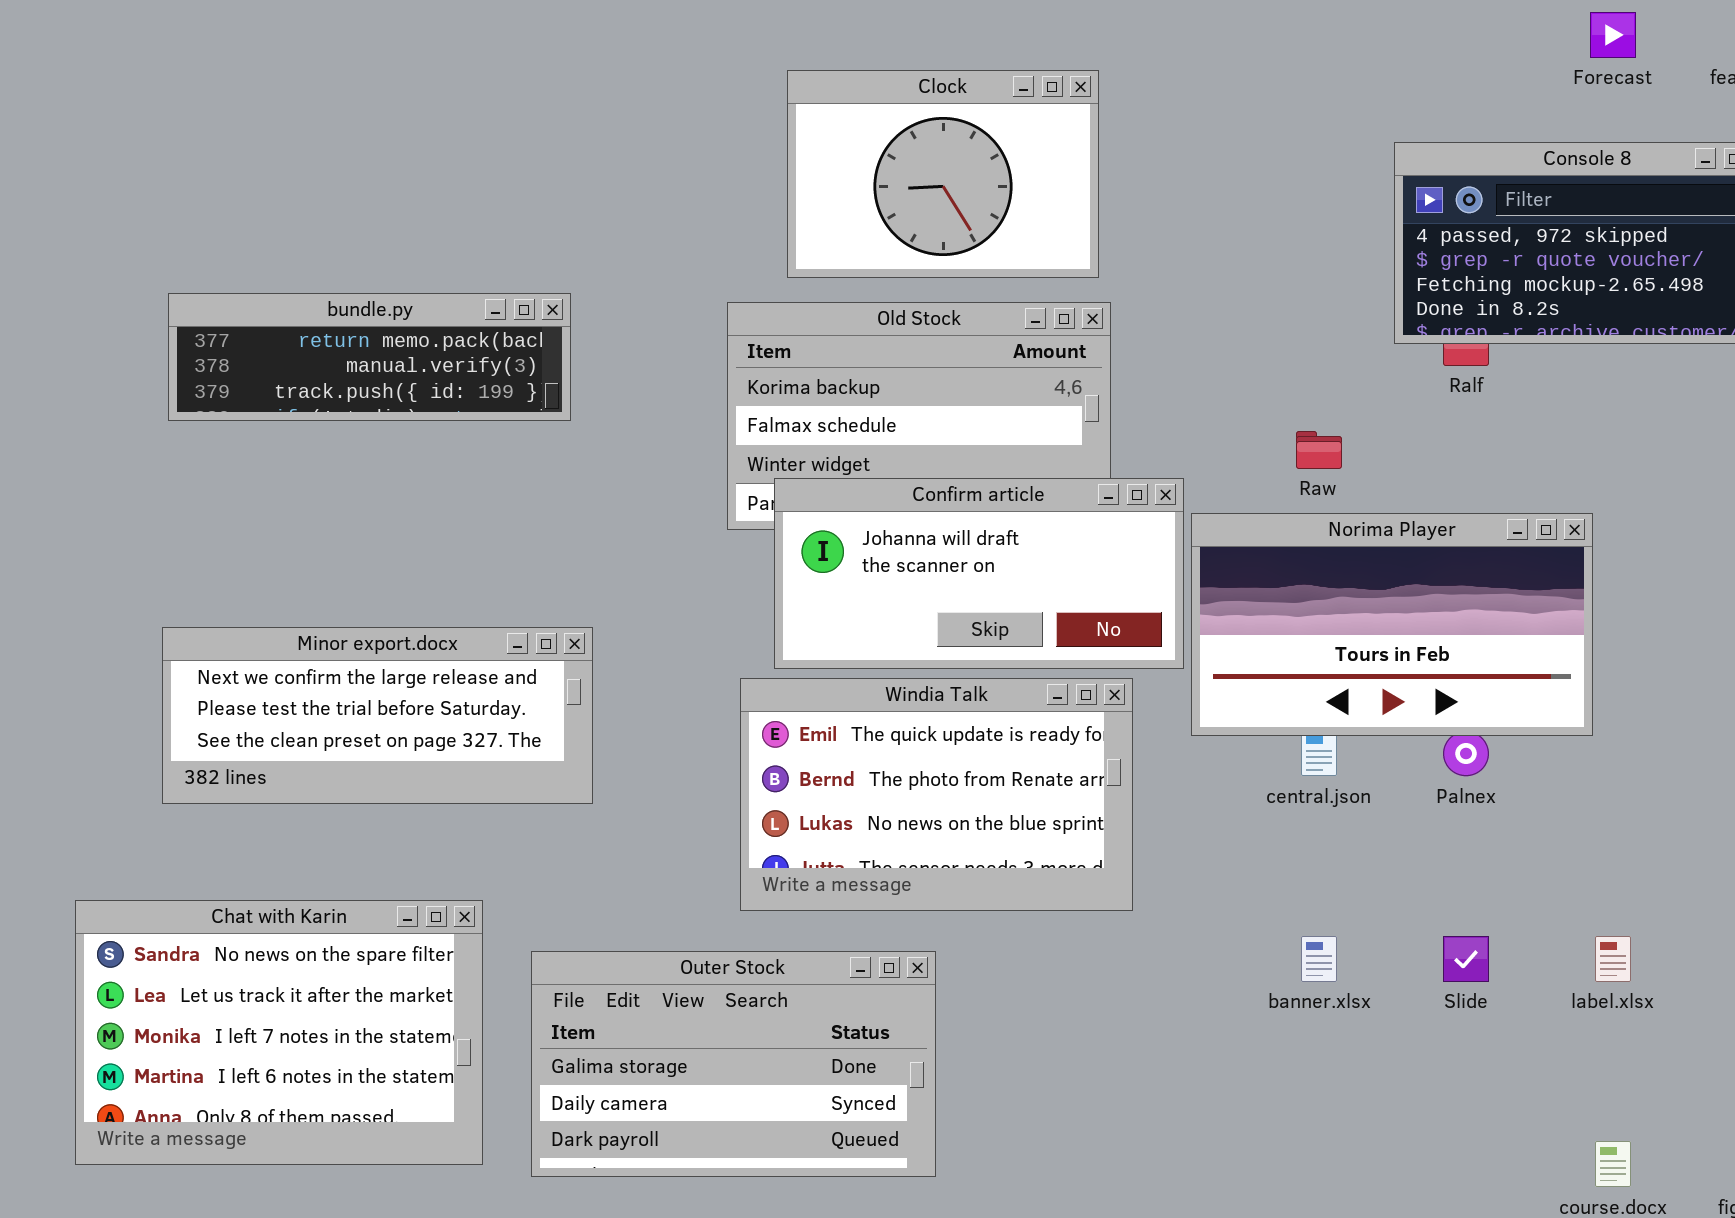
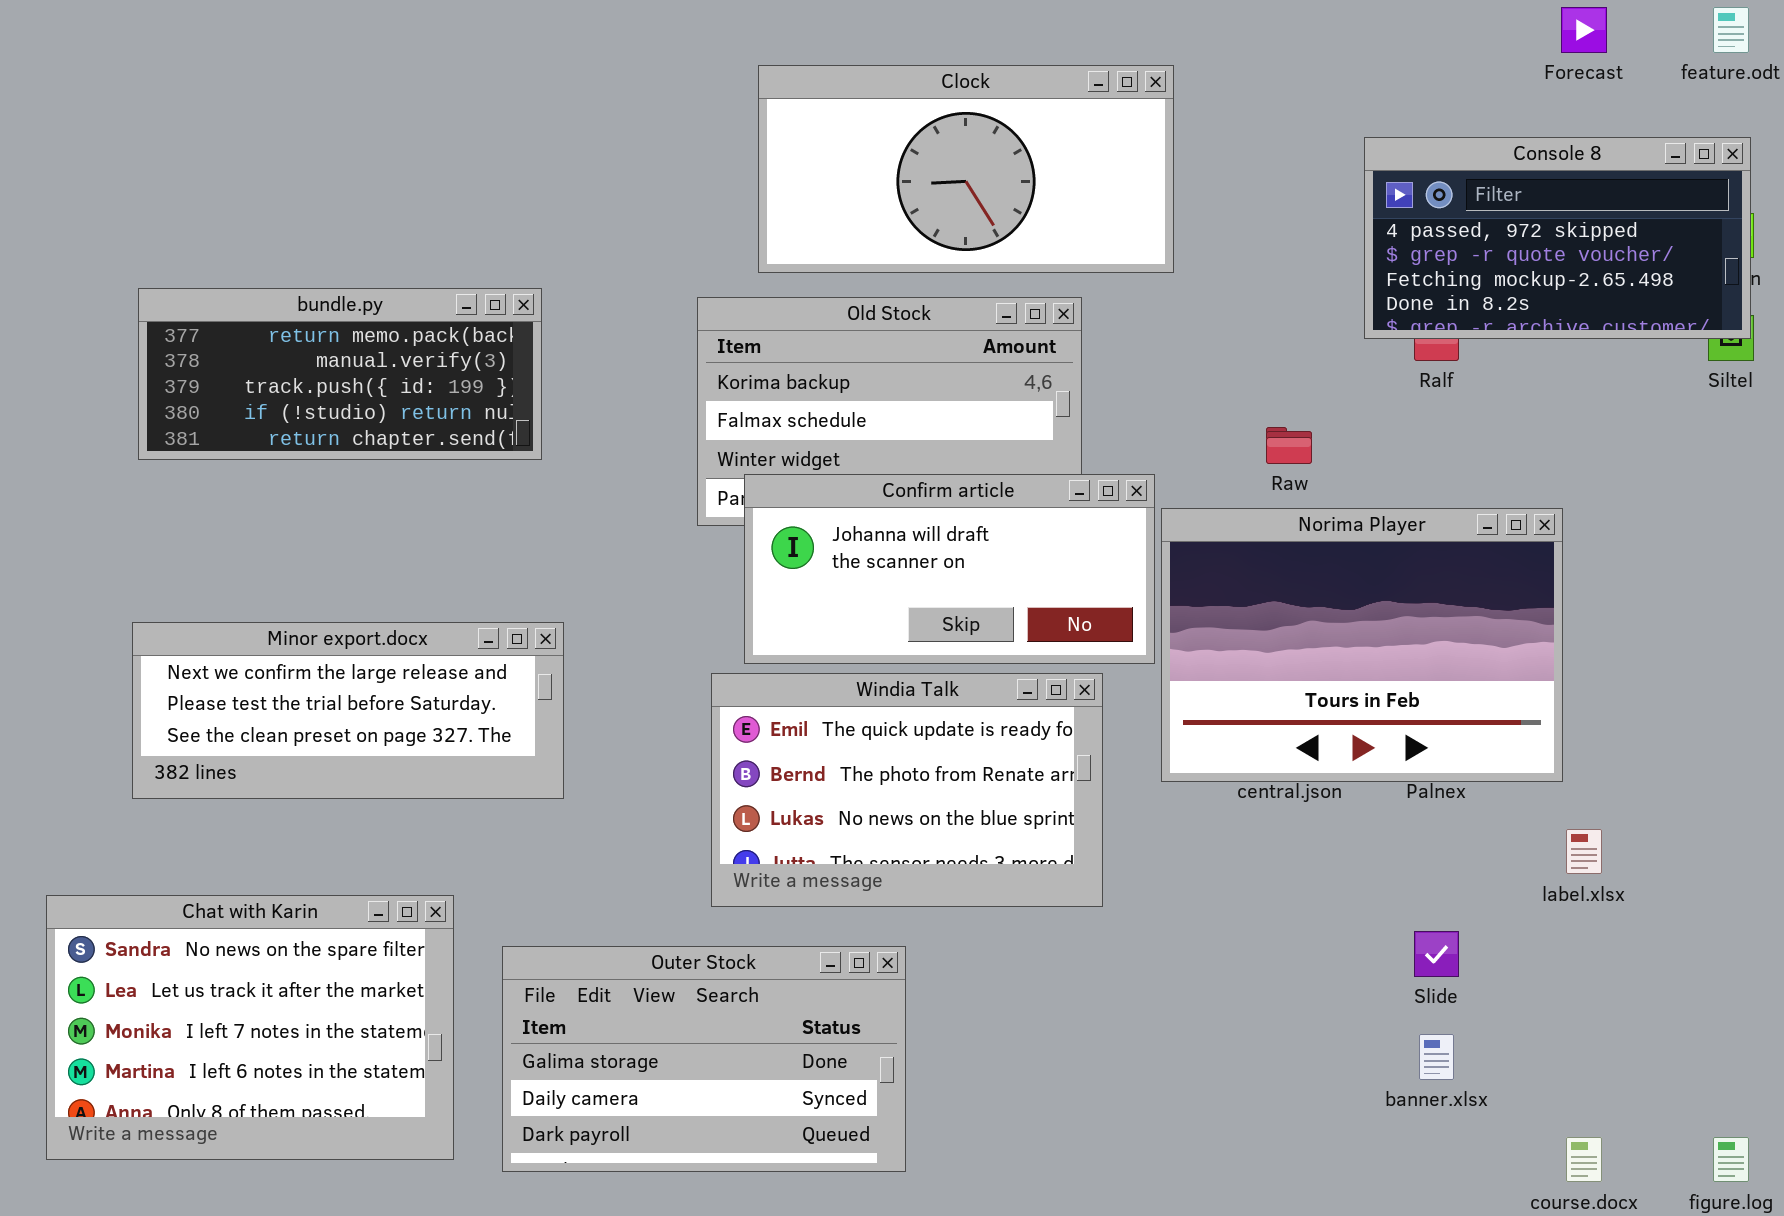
Clock: [787,70,1099,278] -> [758,65,1174,273], resized
bundle.py: [168,293,571,421] -> [138,288,542,460], resized
Norima Player: [1191,513,1593,736] -> [1161,508,1563,782], resized
banner.xlsx: [1301,936,1337,982] -> [1419,1034,1454,1080], moved
label.xlsx: [1595,936,1631,982] -> [1566,829,1602,874], moved

